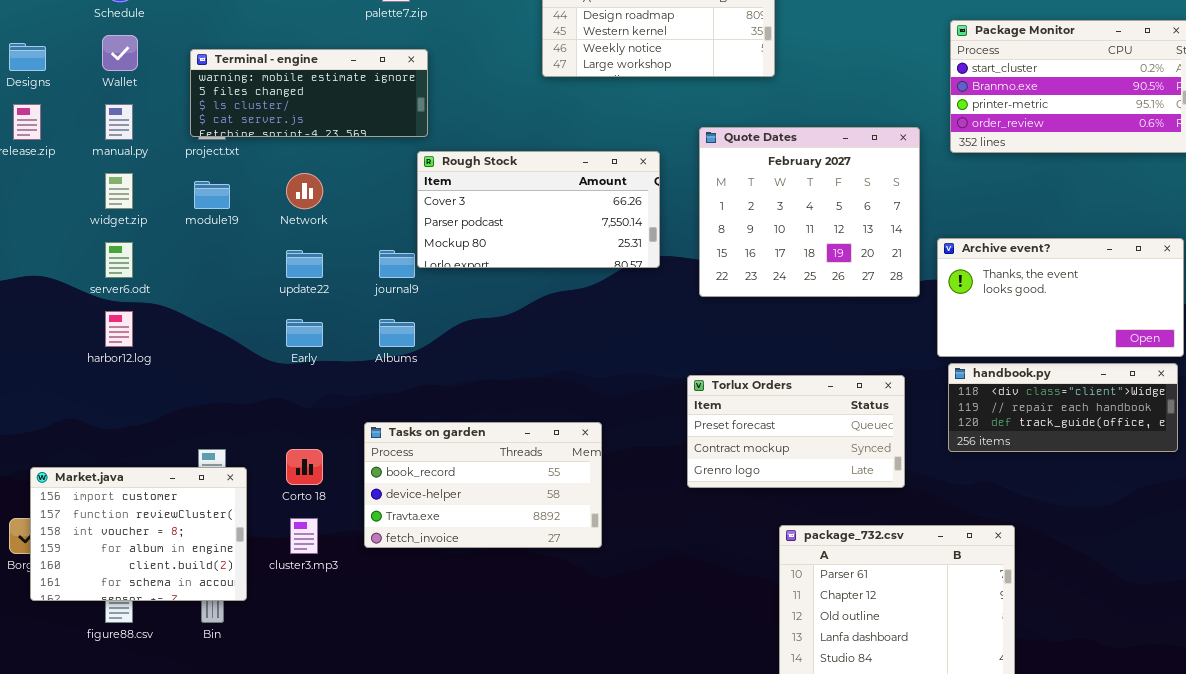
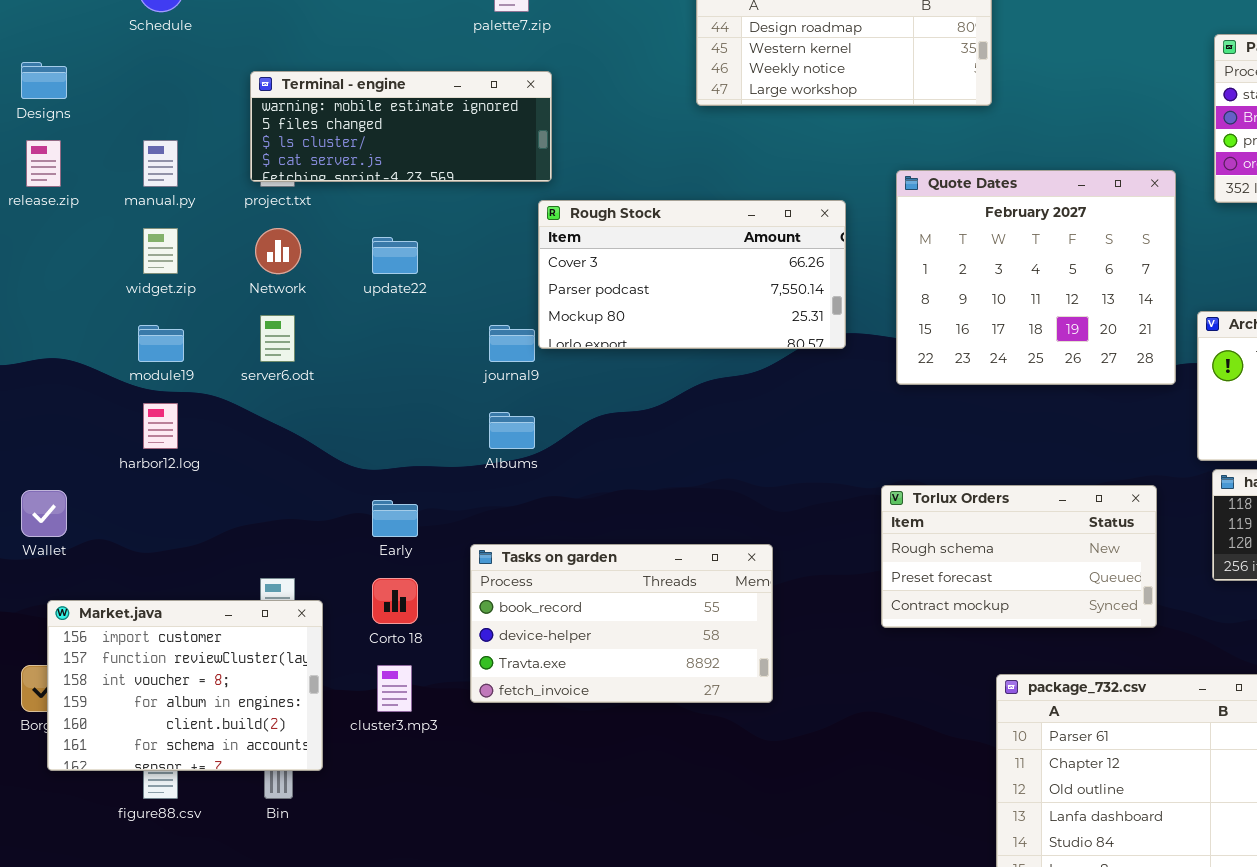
Wallet: [102,35,138,71] -> [21,490,67,537], moved
Network: [286,173,323,209] -> [255,228,301,274], moved
module19: [194,181,230,209] -> [138,325,184,362], moved
server6.odt: [105,242,133,278] -> [260,315,295,362], moved
update22: [286,250,323,278] -> [372,237,418,274], moved
Early: [286,319,323,347] -> [372,500,418,537], moved
Torlux Orders: [687,375,905,488] -> [881,485,1157,628], scrolled up 1 row

